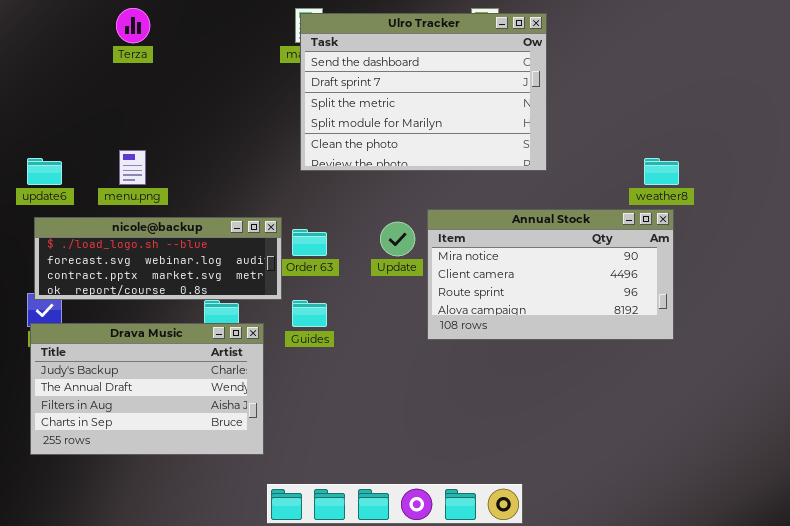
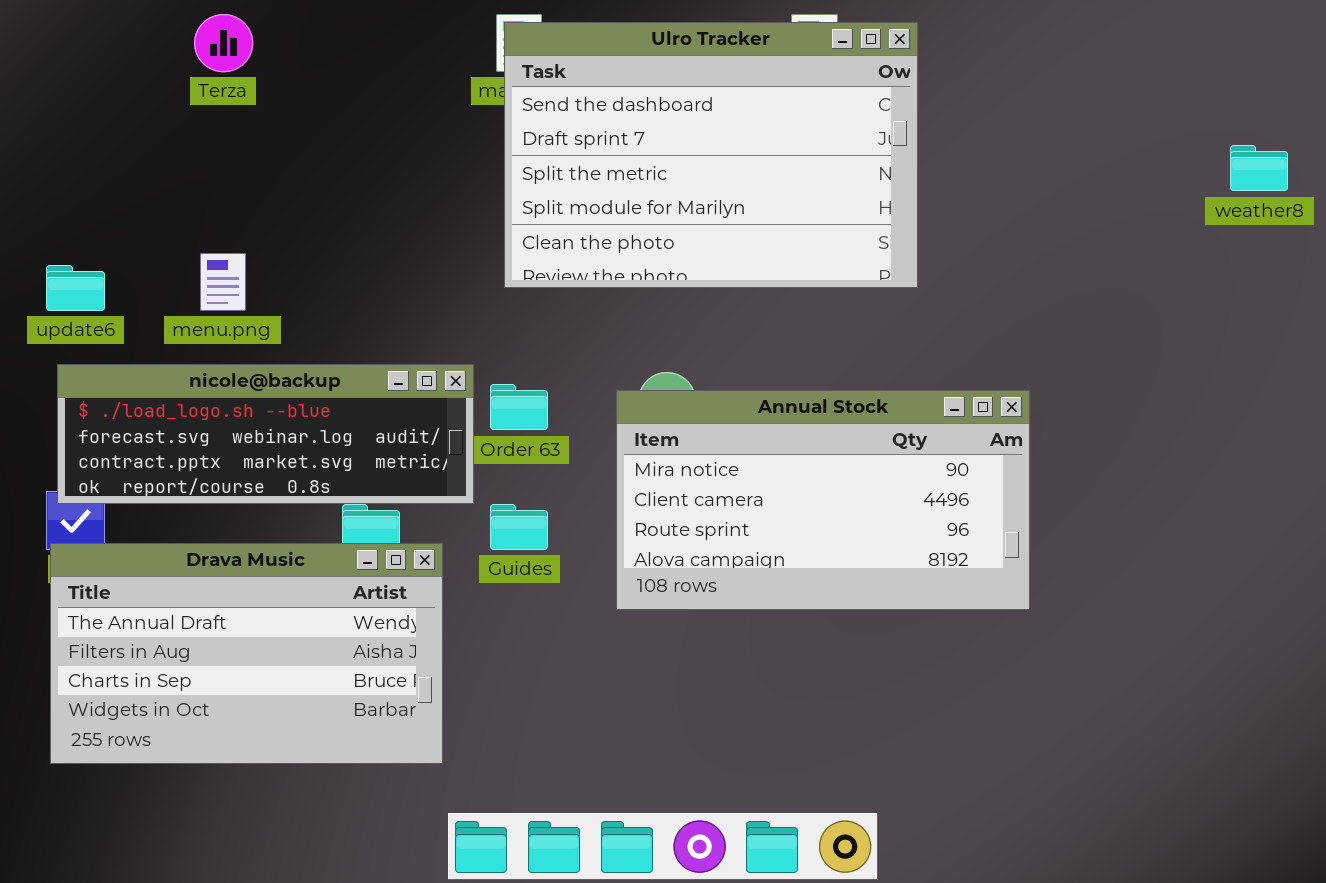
weather8: [644,158,679,185] -> [1230,145,1288,191], moved
Annual Stock: [427,209,674,340] -> [616,390,1030,610], moved
Drava Music: [30,323,264,455] -> [50,543,443,764], scrolled down 1 row

